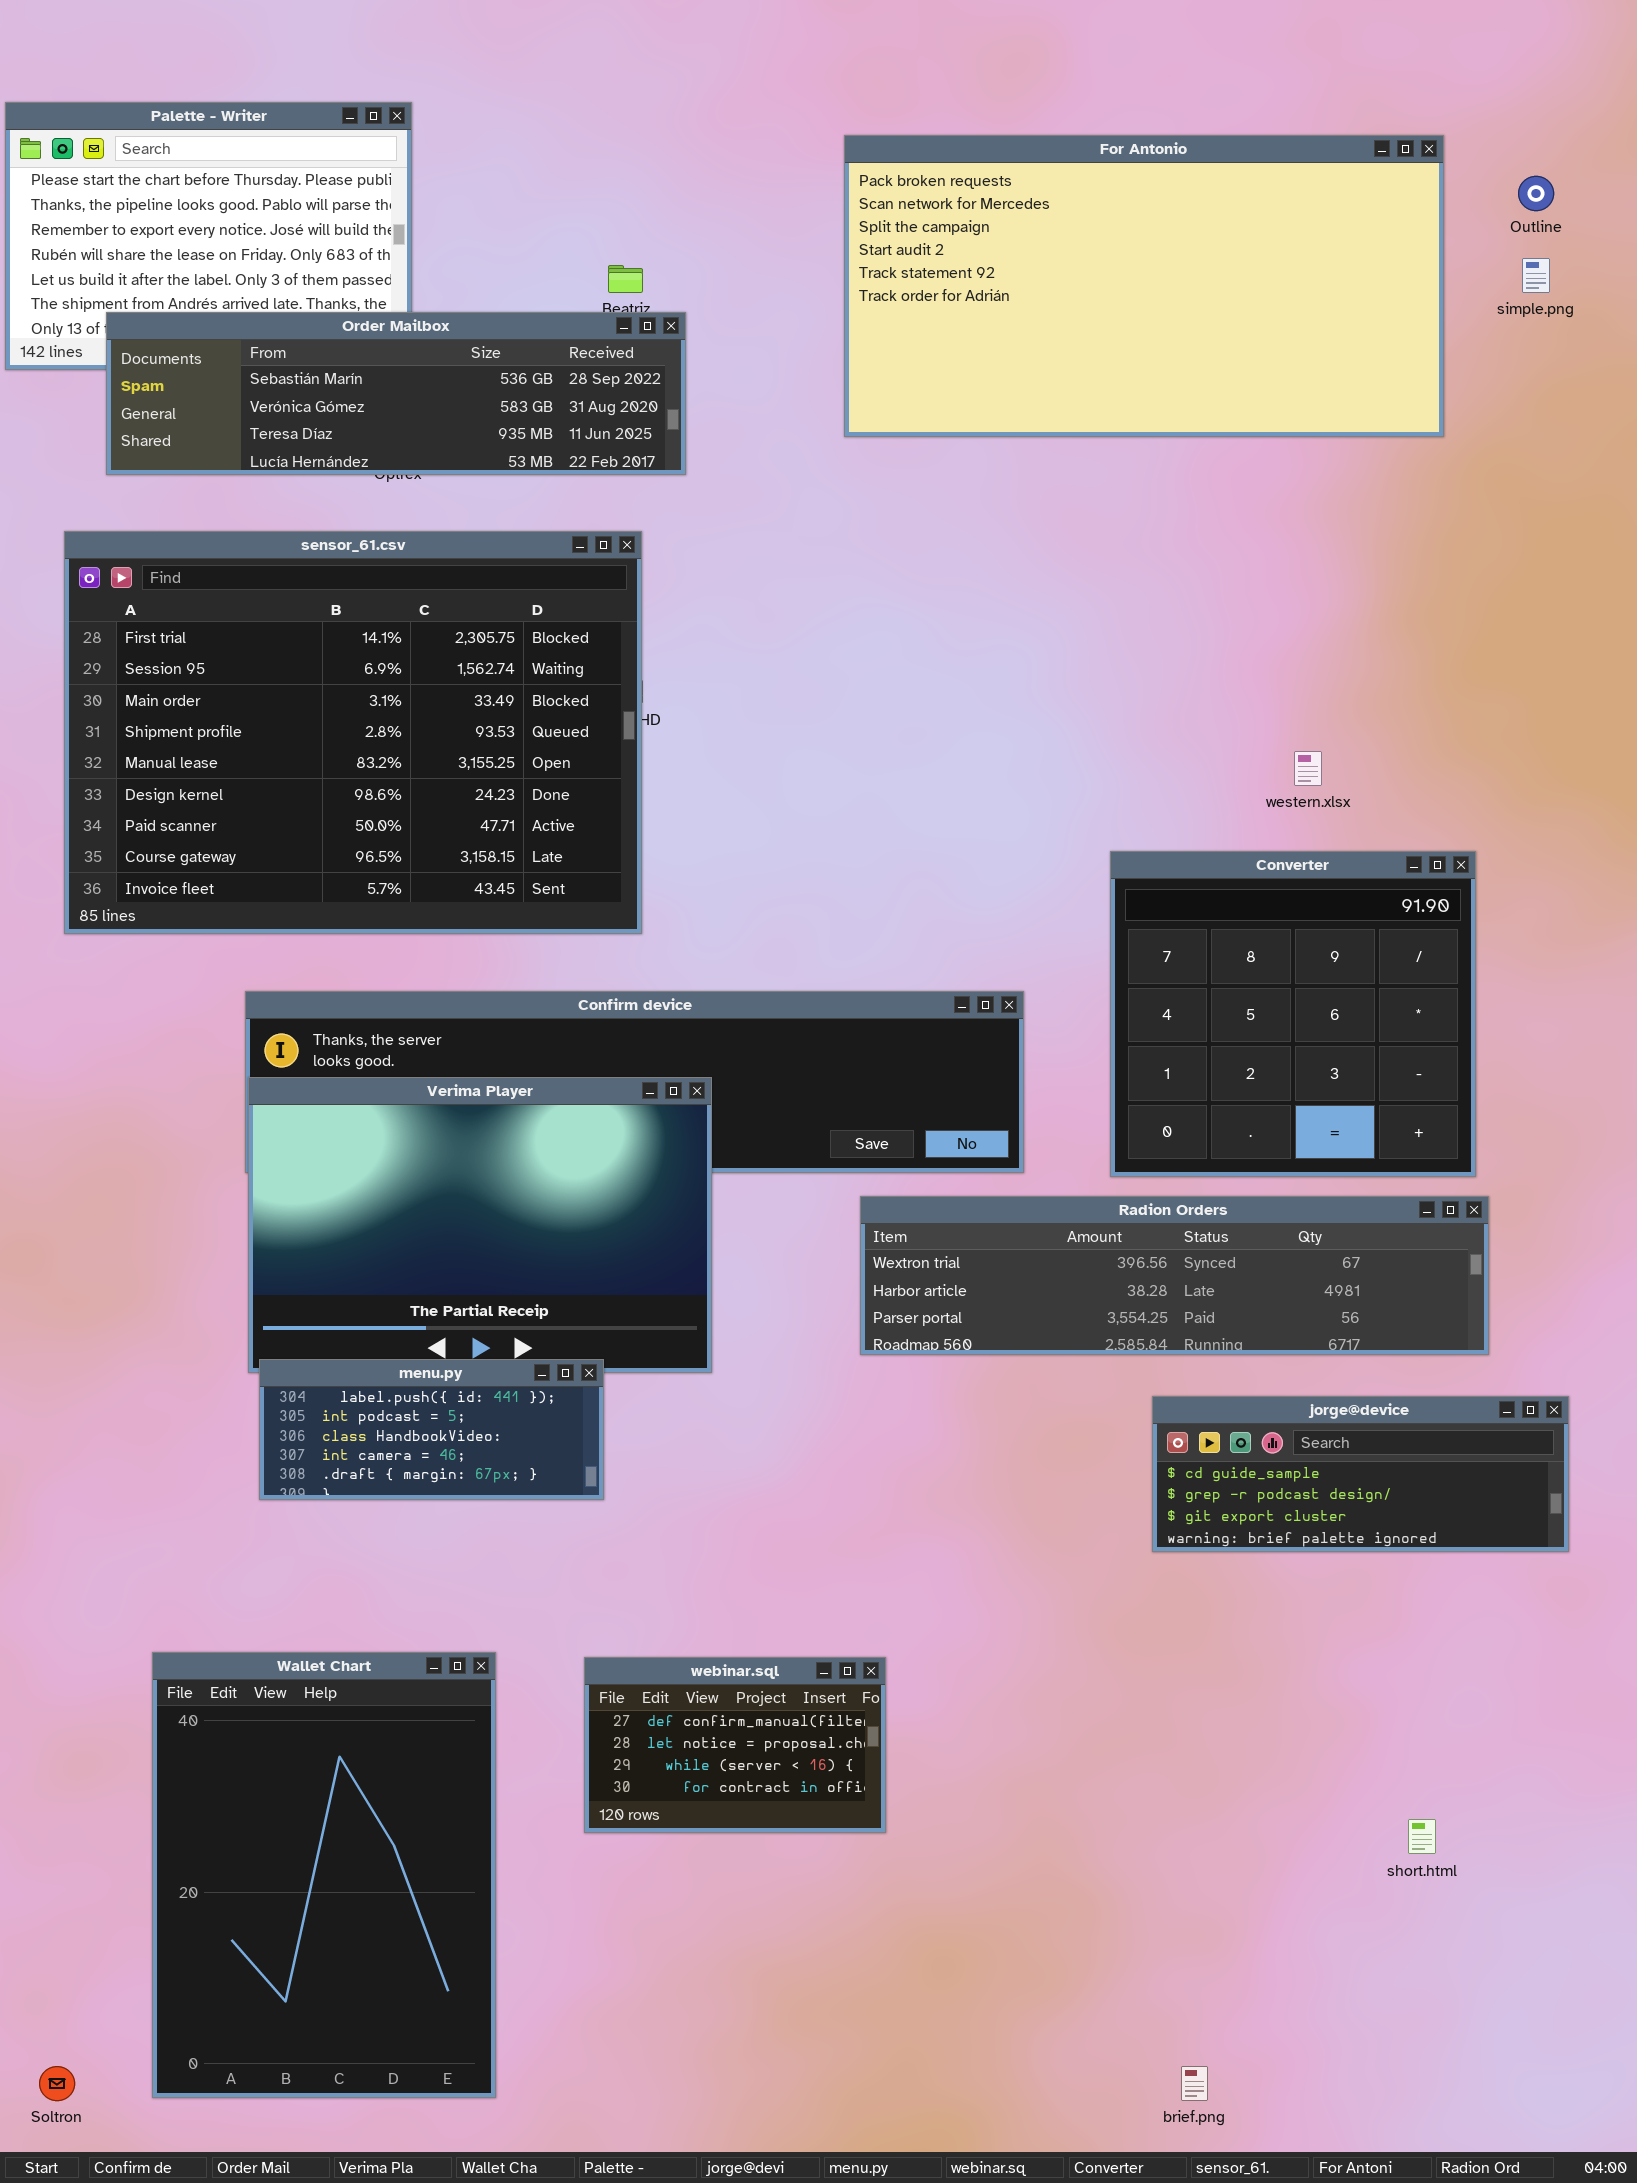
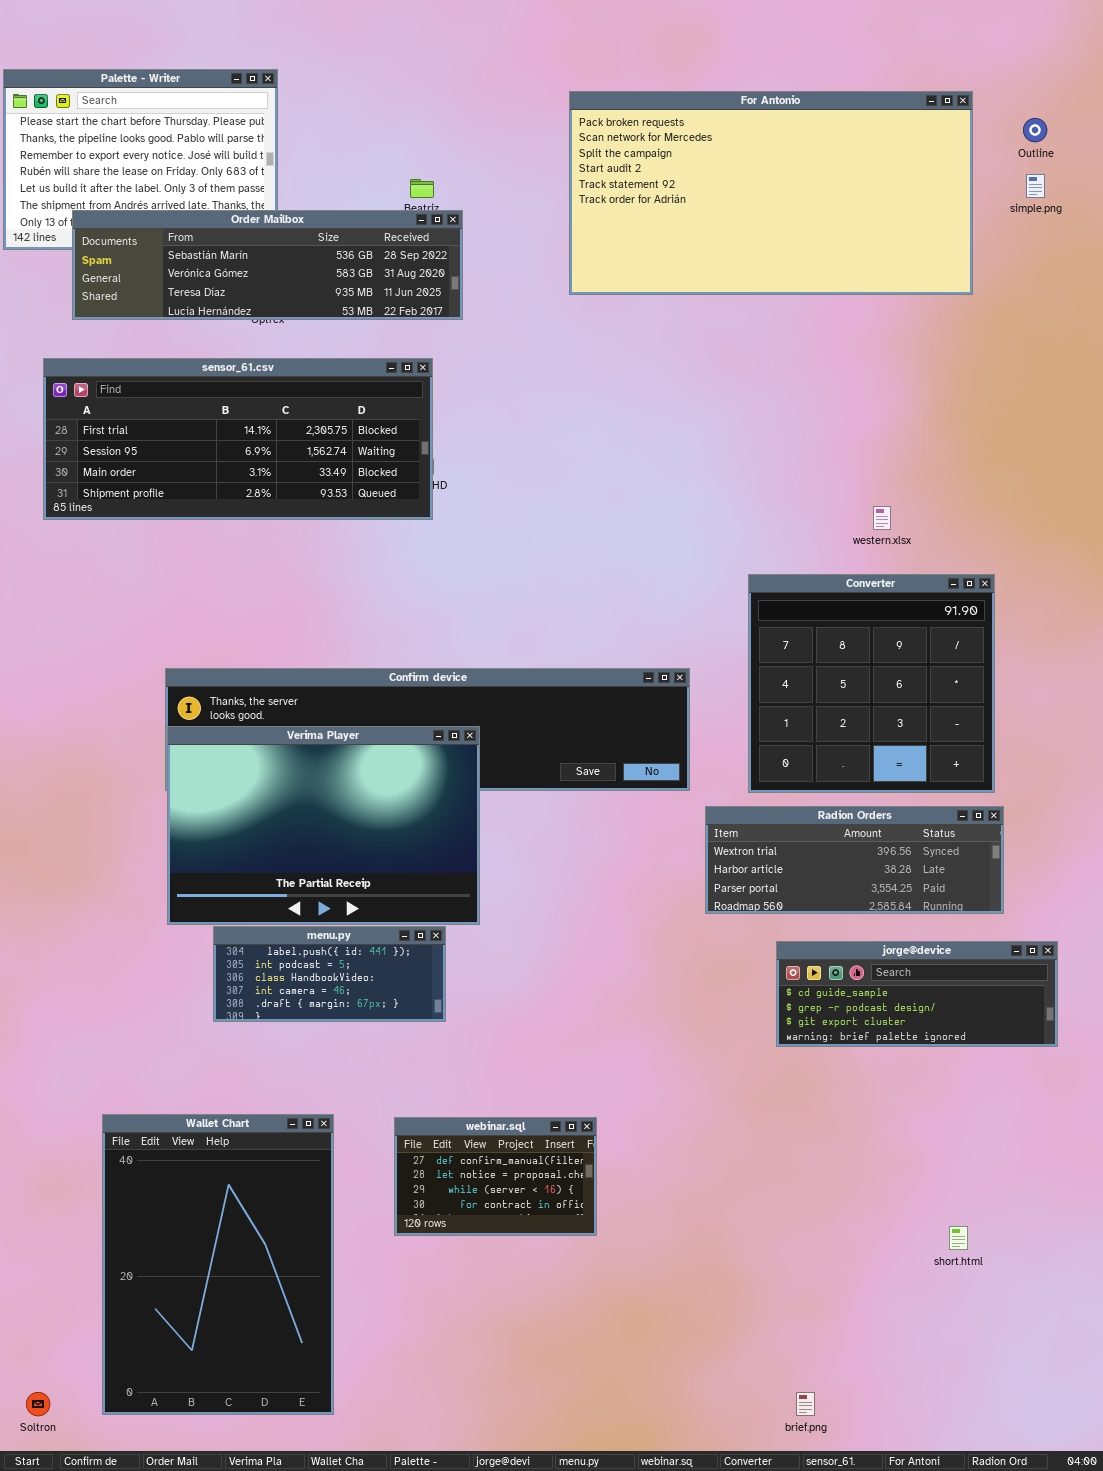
sensor_61.csv: [64,531,642,934] -> [43,358,433,520], resized
Radion Orders: [860,1196,1489,1355] -> [705,806,1004,914], resized
menu.py: [259,1359,604,1500] -> [213,926,446,1022], moved

